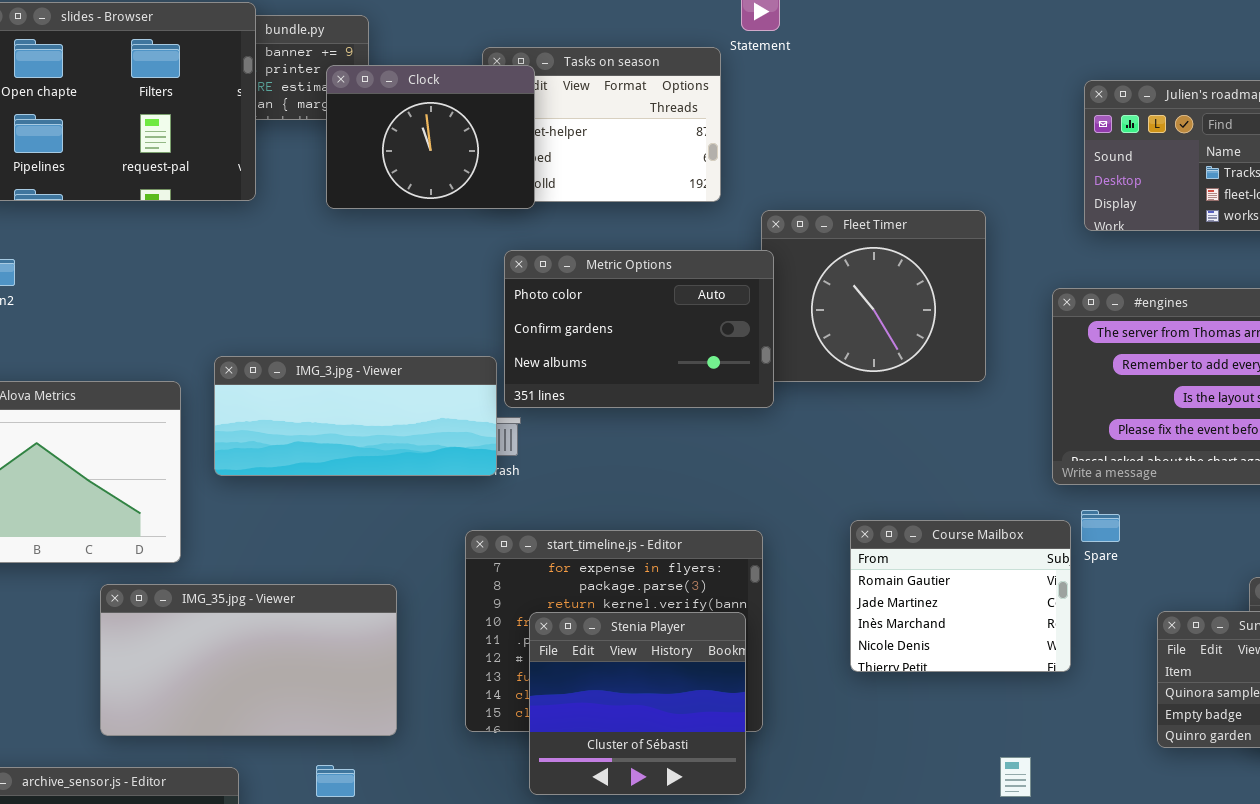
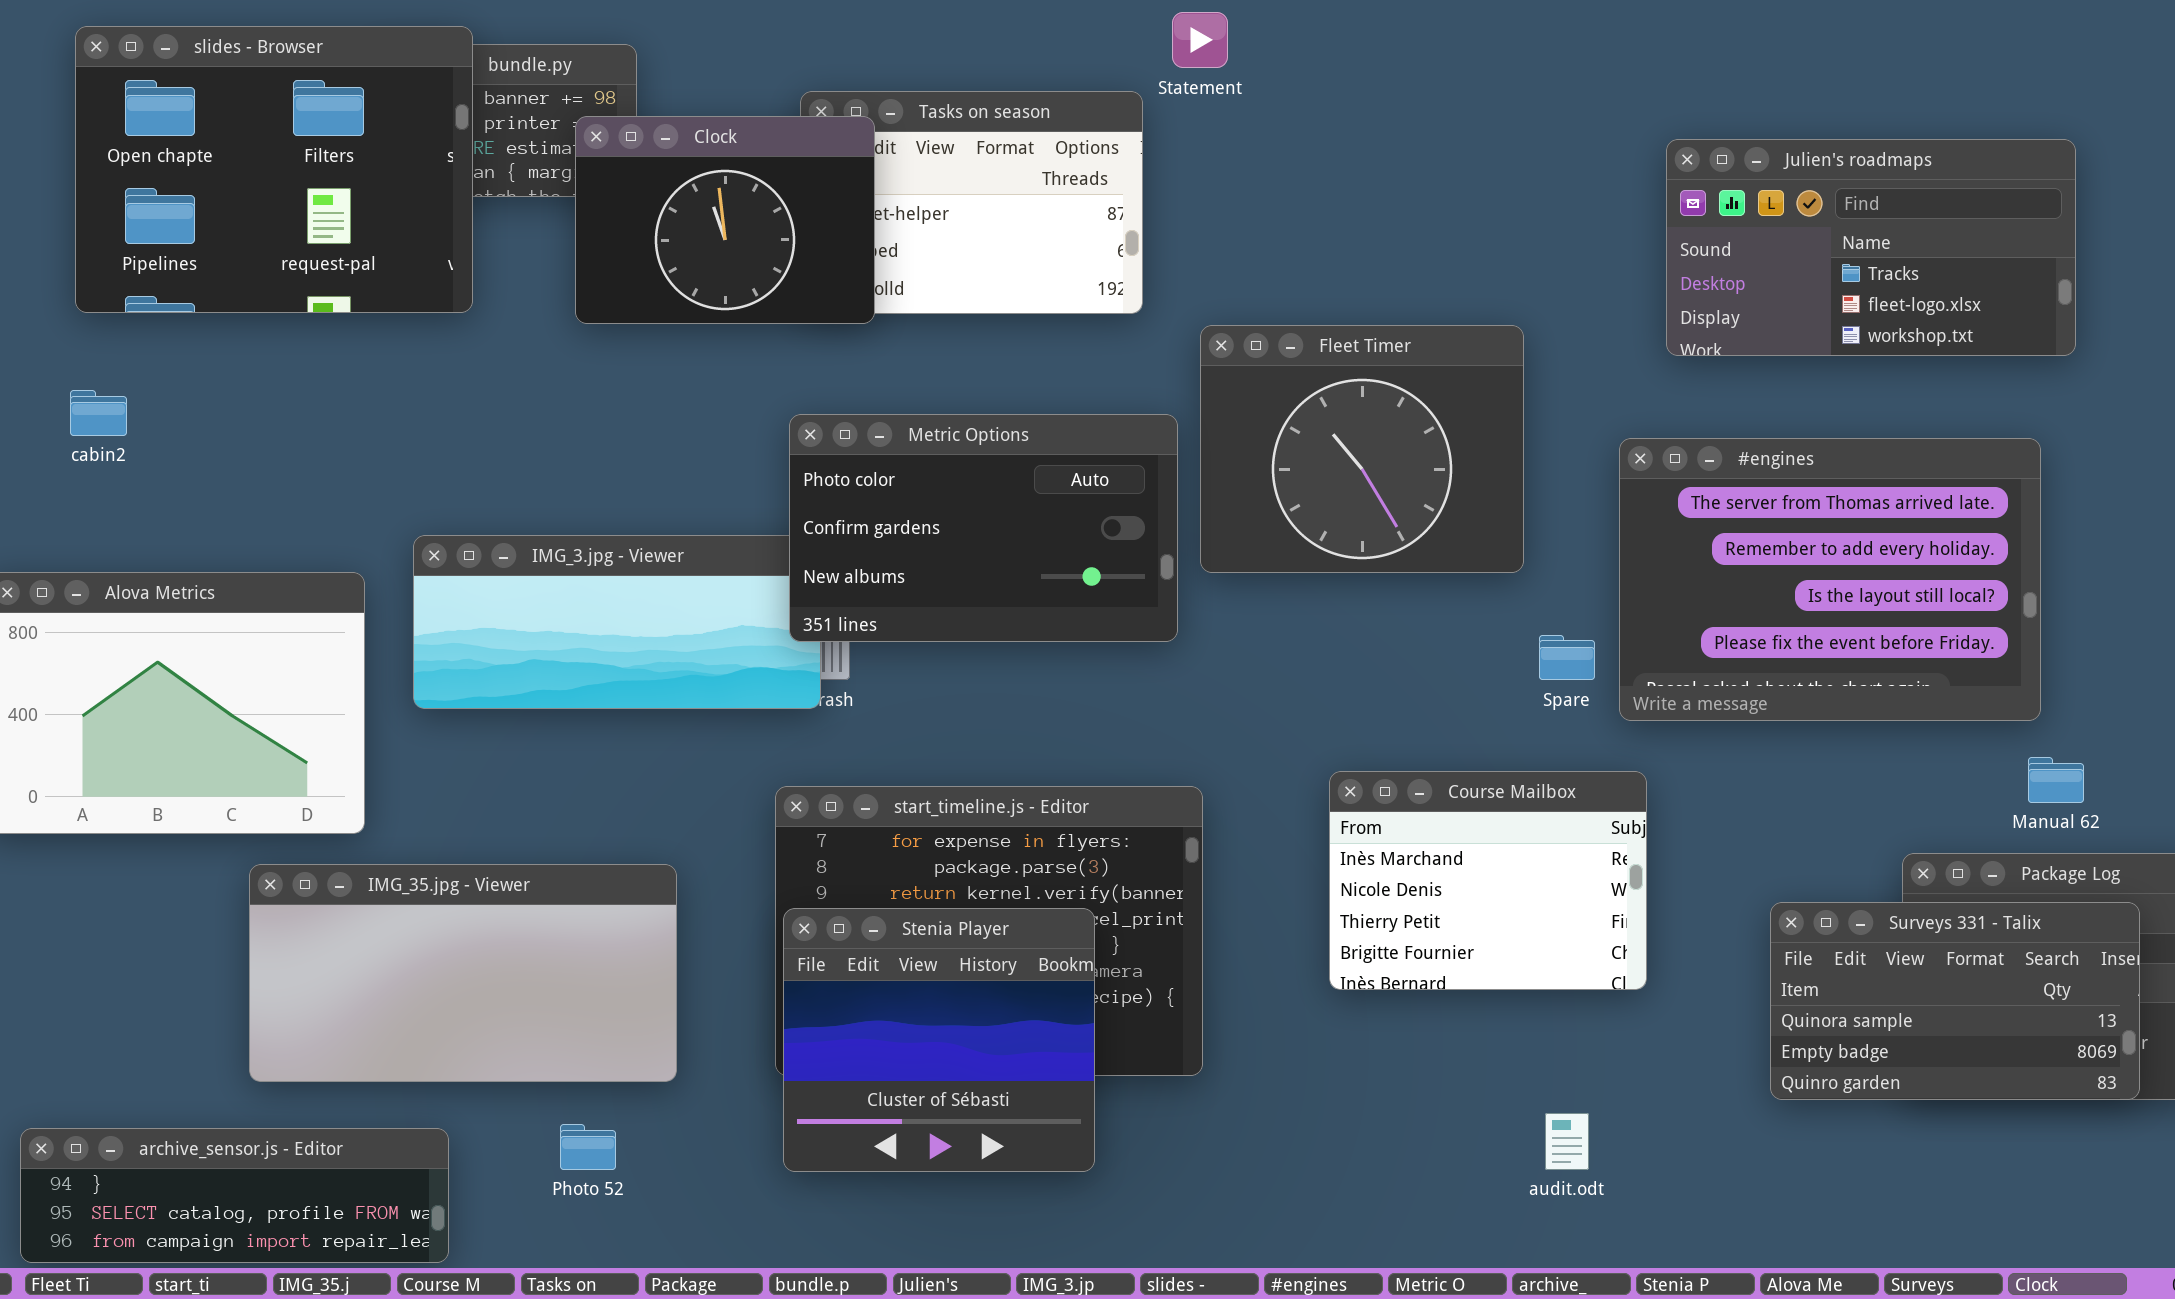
Metric Options: [504,250,774,408] -> [789,414,1178,642], moved
Spare: [1081,510,1120,542] -> [1539,635,1595,680], moved
Course Mailbox: [850,520,1071,672] -> [1329,771,1647,990], scrolled down 2 rows
Stenia Player: [529,612,746,795] -> [783,908,1095,1172], moved

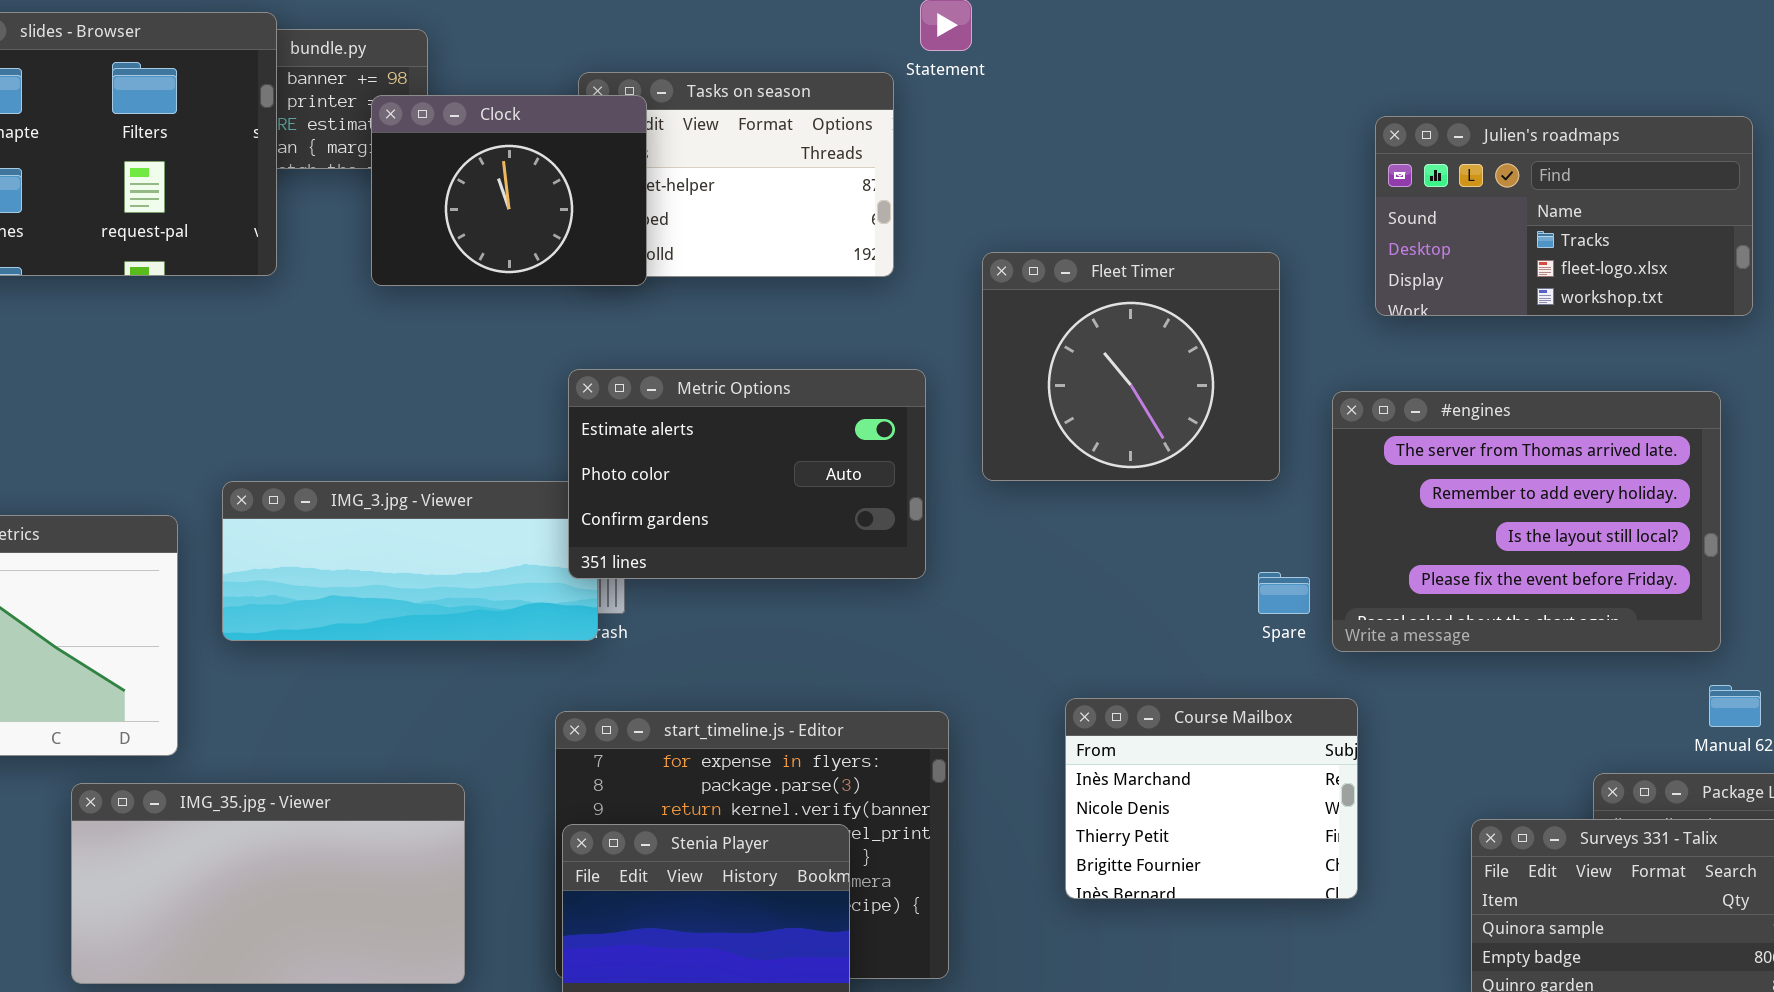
Fleet Timer: [1200,325,1524,573] -> [982,252,1280,481], moved
Metric Options: [789,414,1178,642] -> [568,369,926,579], scrolled up 1 row

